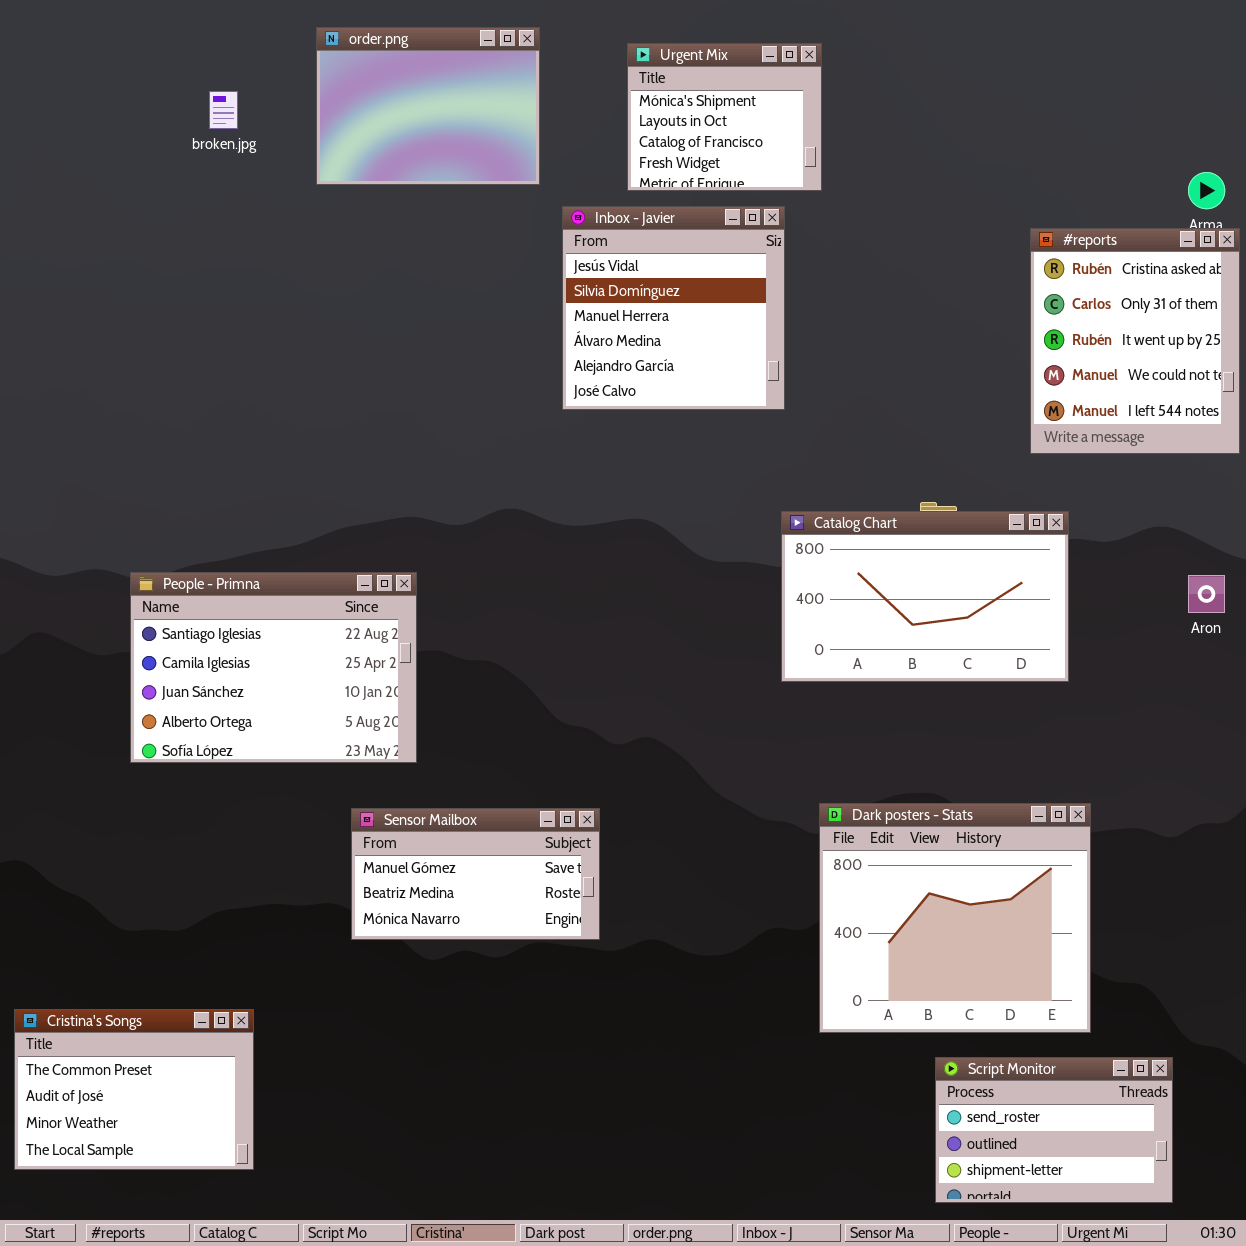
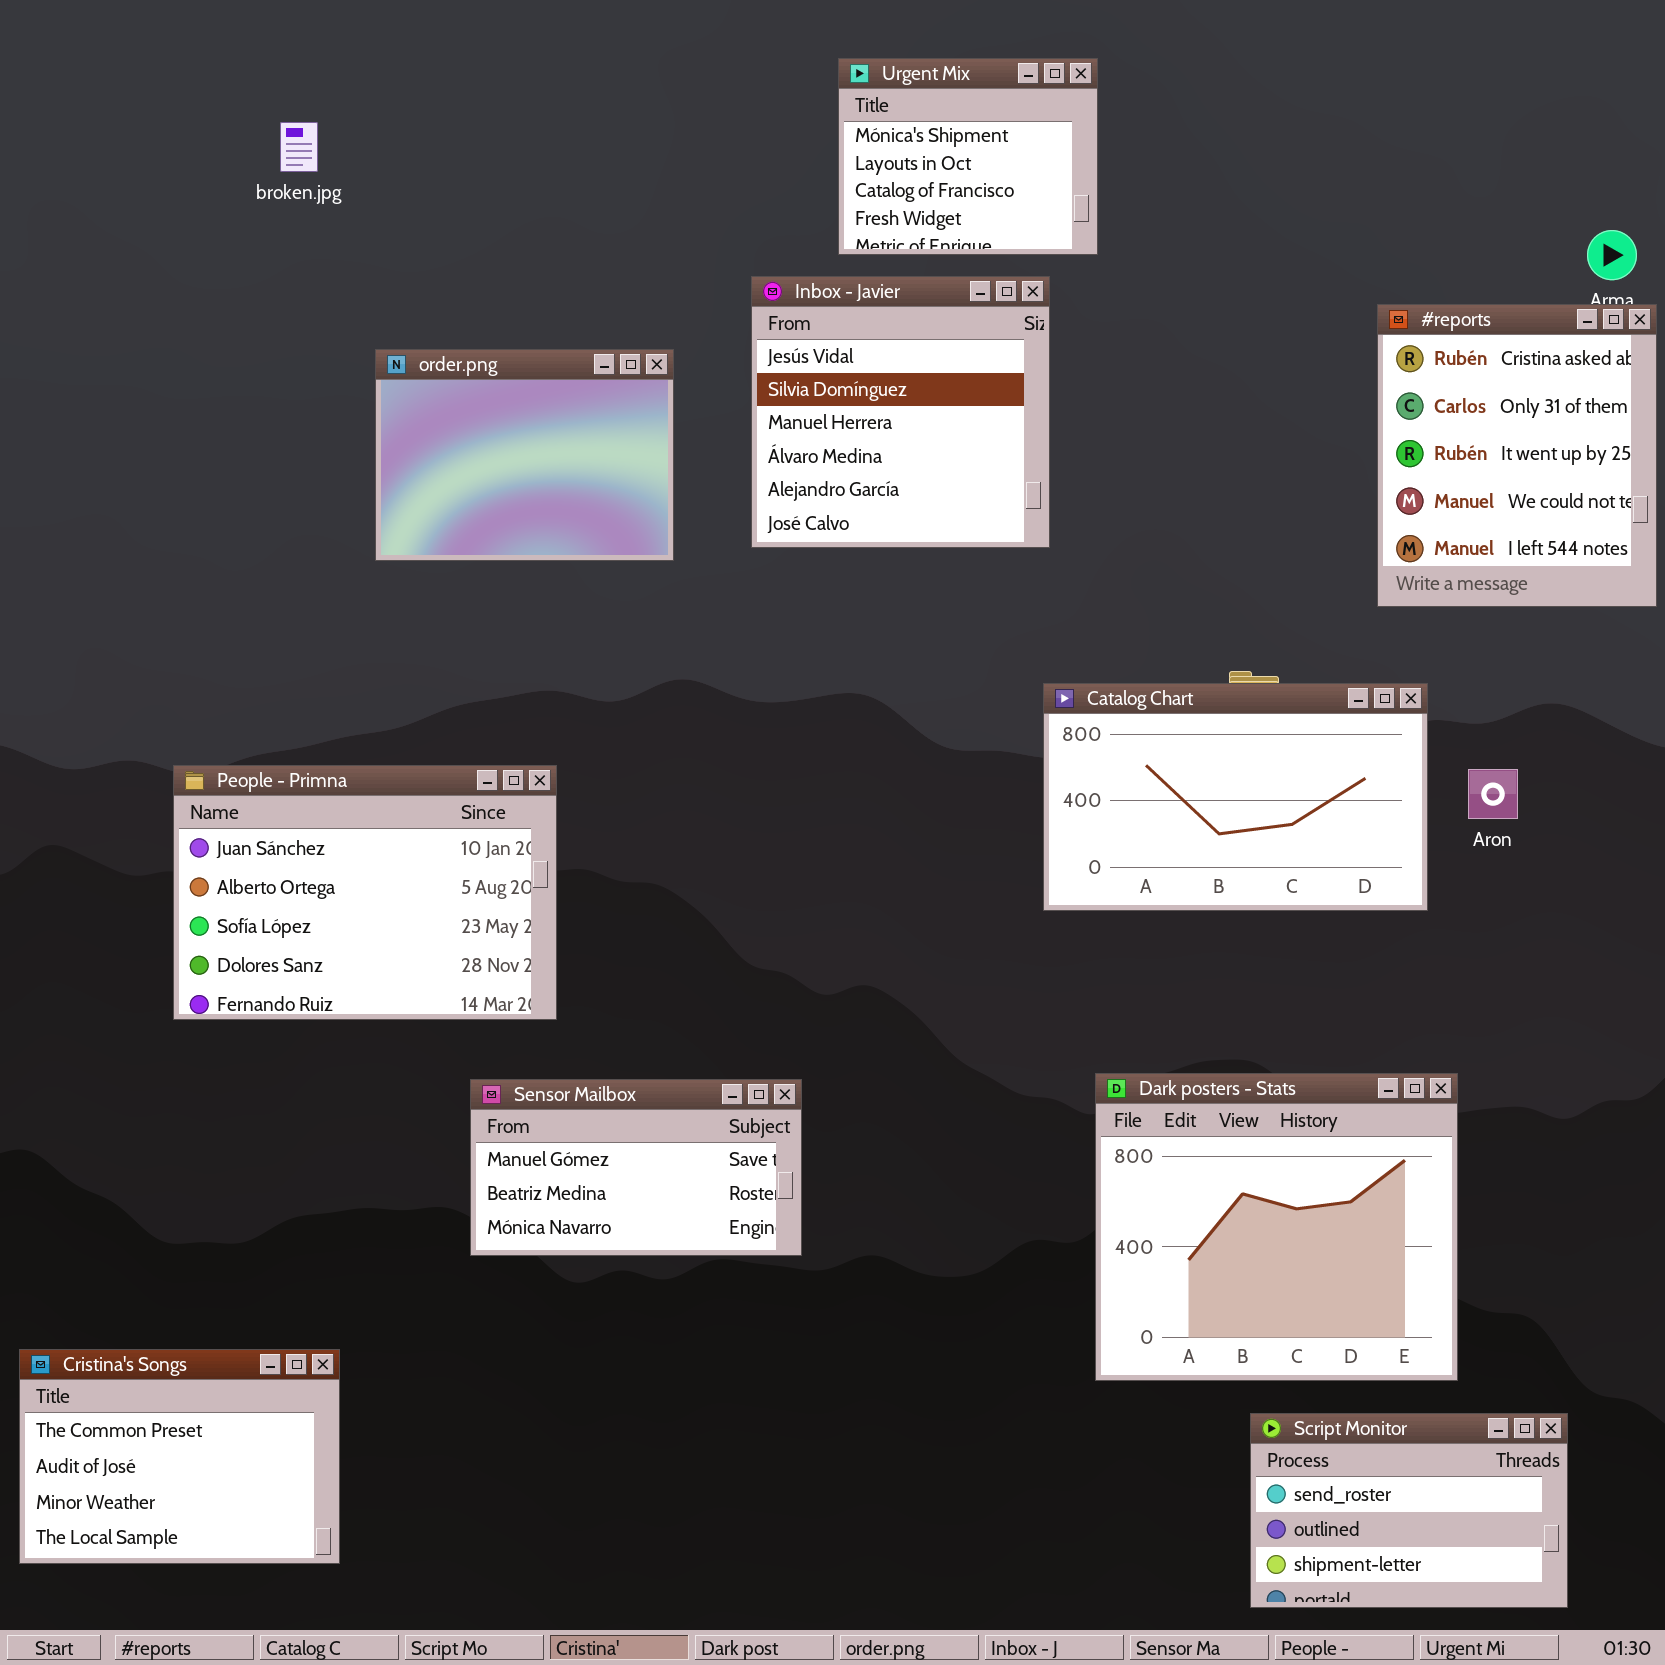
order.png: [316,27,540,185] -> [375,349,674,561], moved
People - Primna: [130,572,417,763] -> [173,765,557,1020], scrolled down 2 rows
Aron: [1188,575,1225,613] -> [1468,769,1518,819], moved

